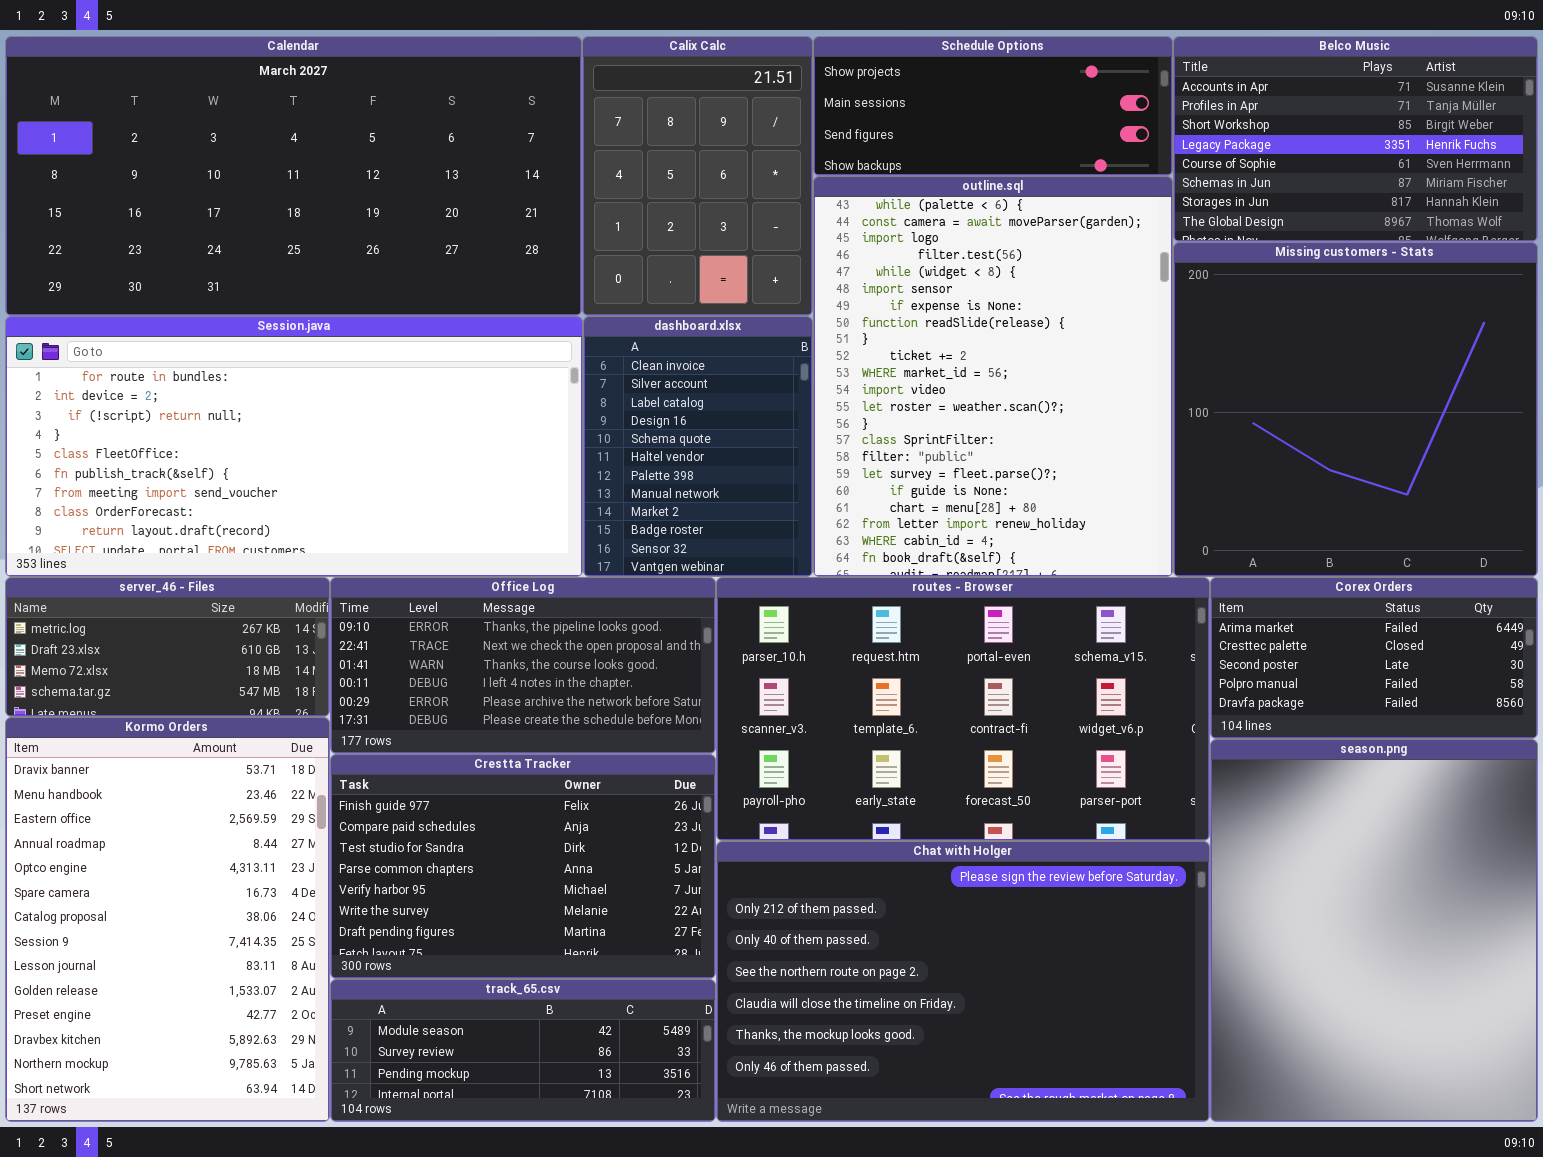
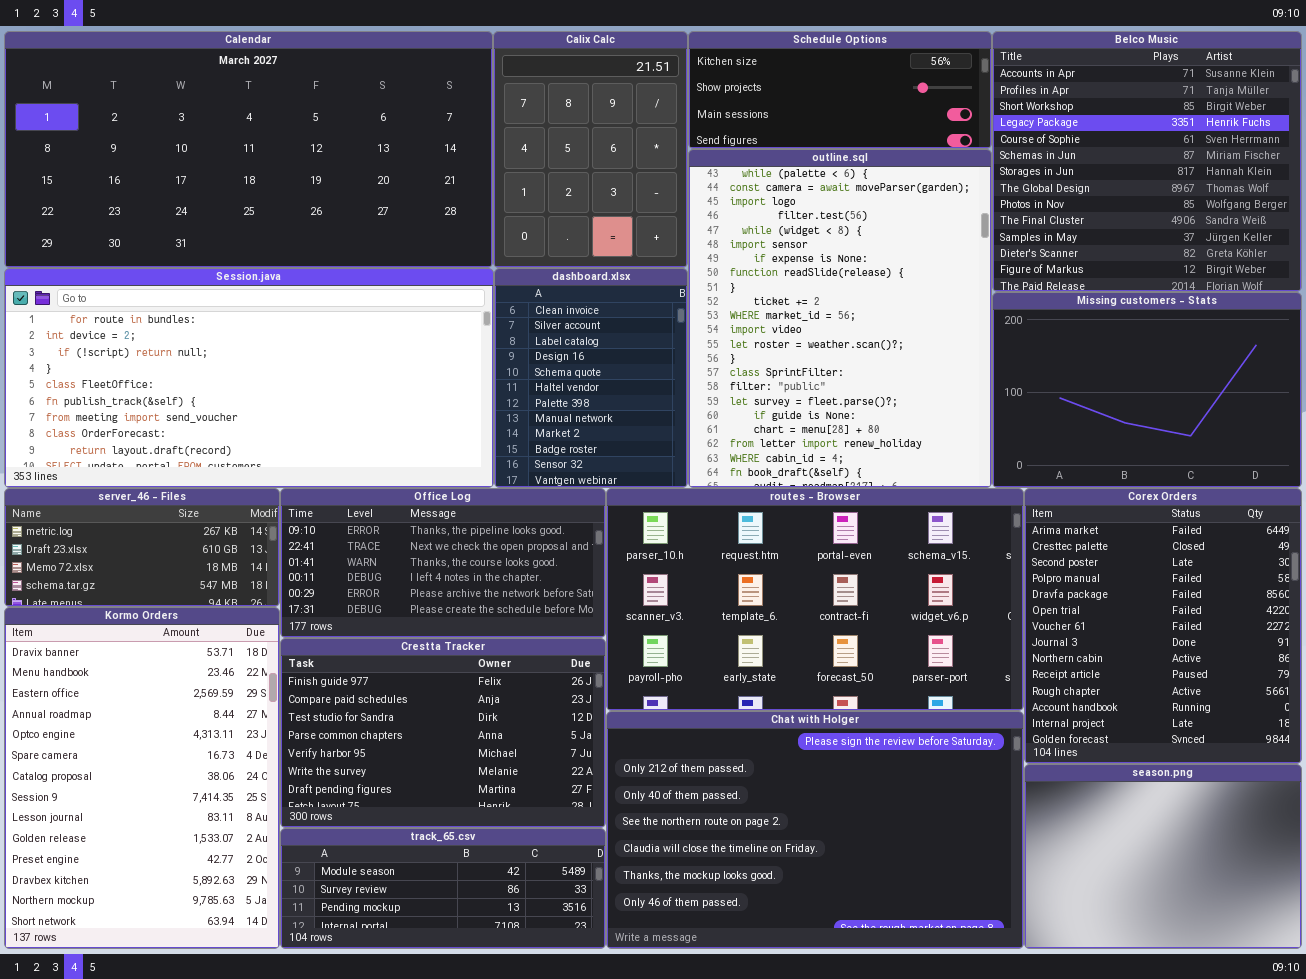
Schedule Options: [813,36,1173,176] -> [688,31,992,149], scrolled up 1 row
Belco Music: [1173,36,1538,242] -> [992,31,1302,292], resized
Missing customers - Stats: [1173,242,1538,577] -> [992,292,1302,488], resized
Corex Orders: [1210,577,1538,739] -> [1024,488,1302,764], resized
season.png: [1210,739,1538,1122] -> [1024,764,1302,949], resized

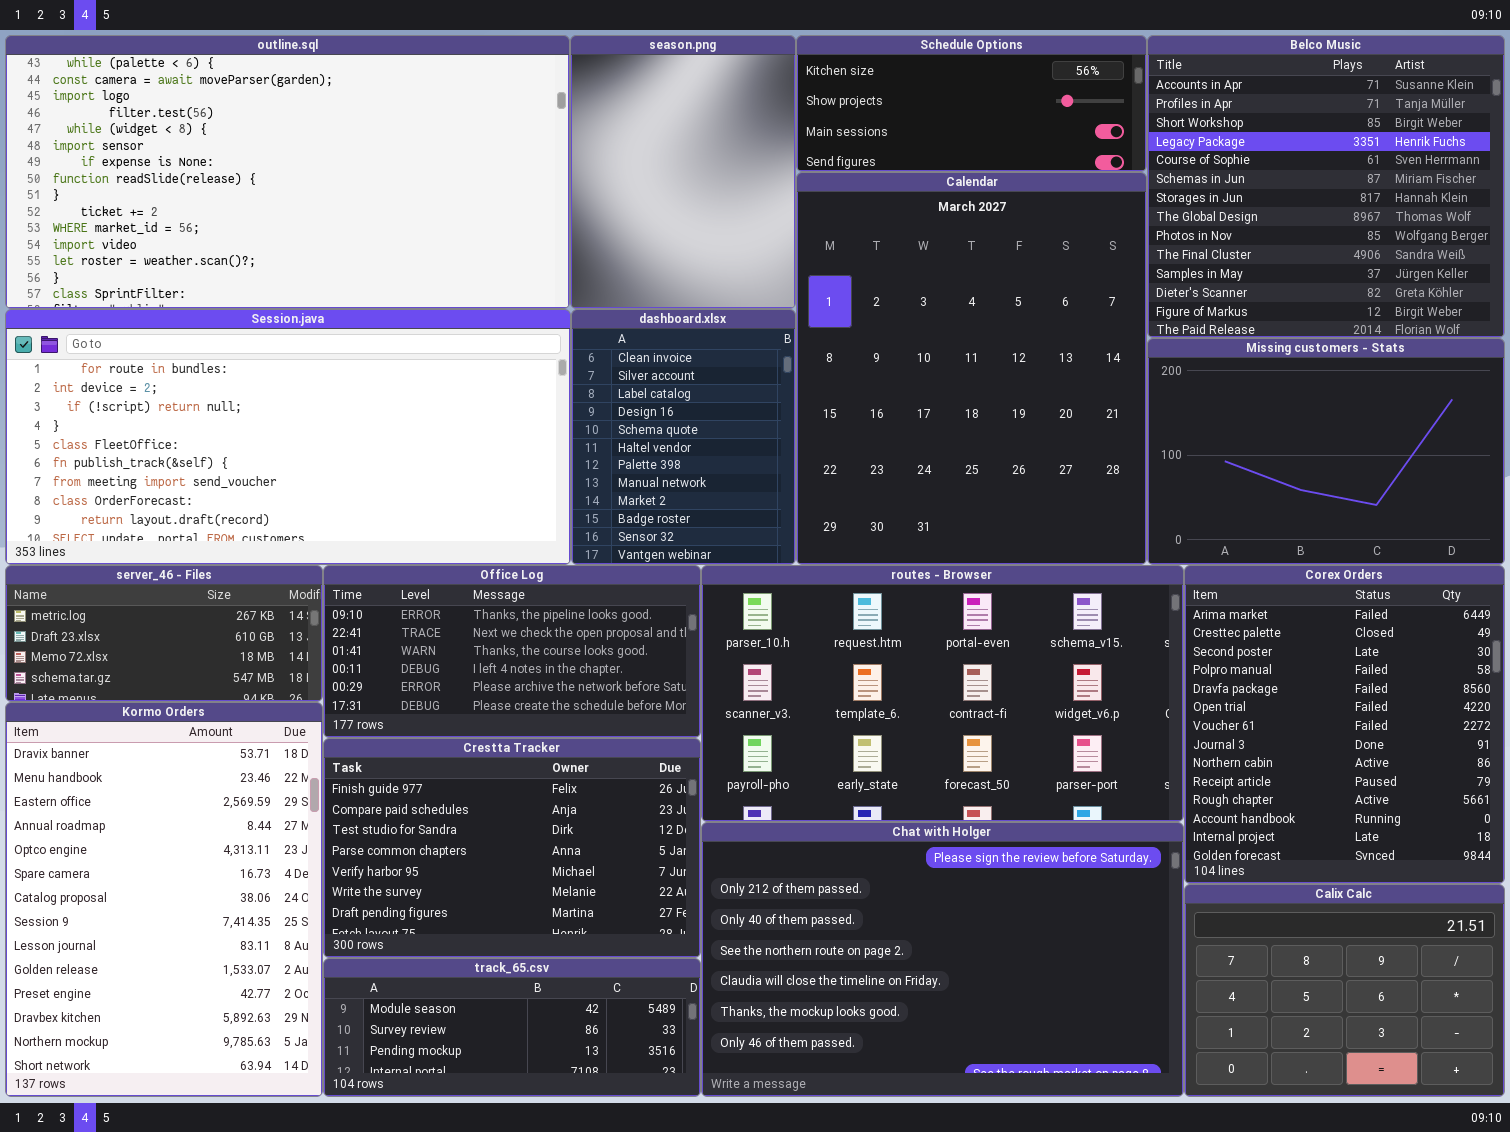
Calendar: [4,31,493,268] -> [796,172,1147,565], moved, resized
Calix Calc: [493,31,688,268] -> [1184,884,1505,1097], moved, resized
outline.sql: [688,149,992,488] -> [5,35,570,309], moved, resized
season.png: [1024,764,1302,949] -> [570,35,796,309], moved, resized

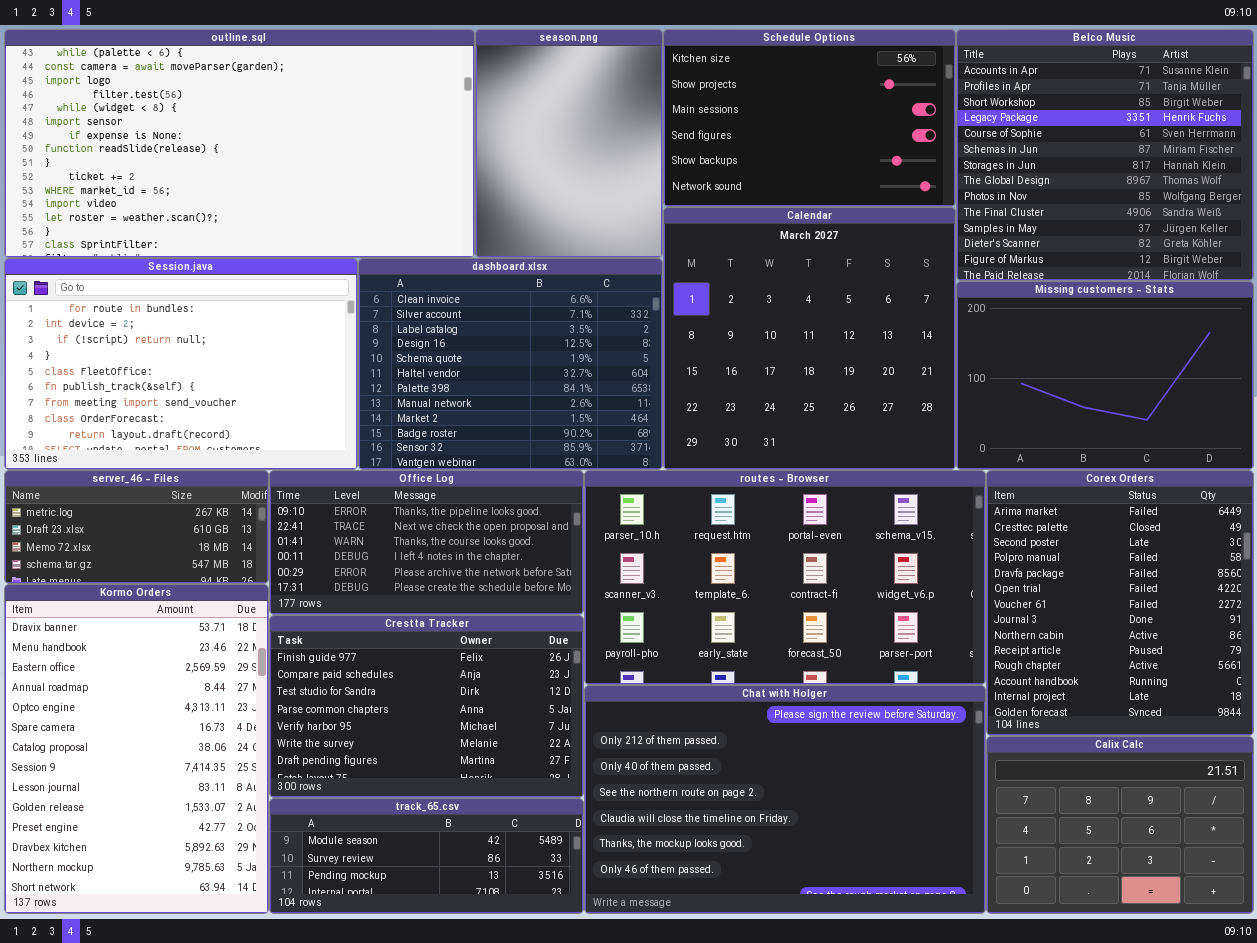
Schedule Options: [796,35,1147,172] -> [663,29,956,207], resized
Calendar: [796,172,1147,565] -> [663,207,956,470], resized
Session.java: [5,309,571,565] -> [4,258,358,470], resized
dashboard.xlsx: [571,309,796,565] -> [358,258,663,470], resized

